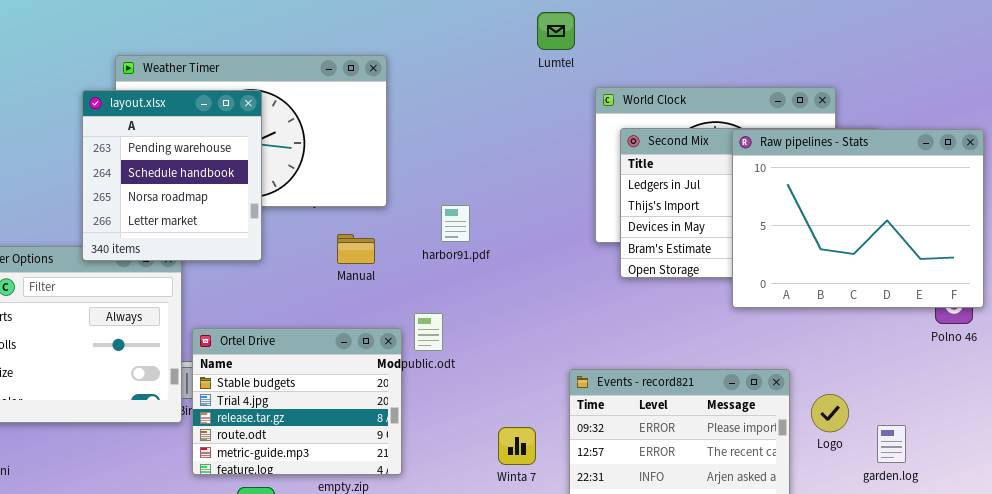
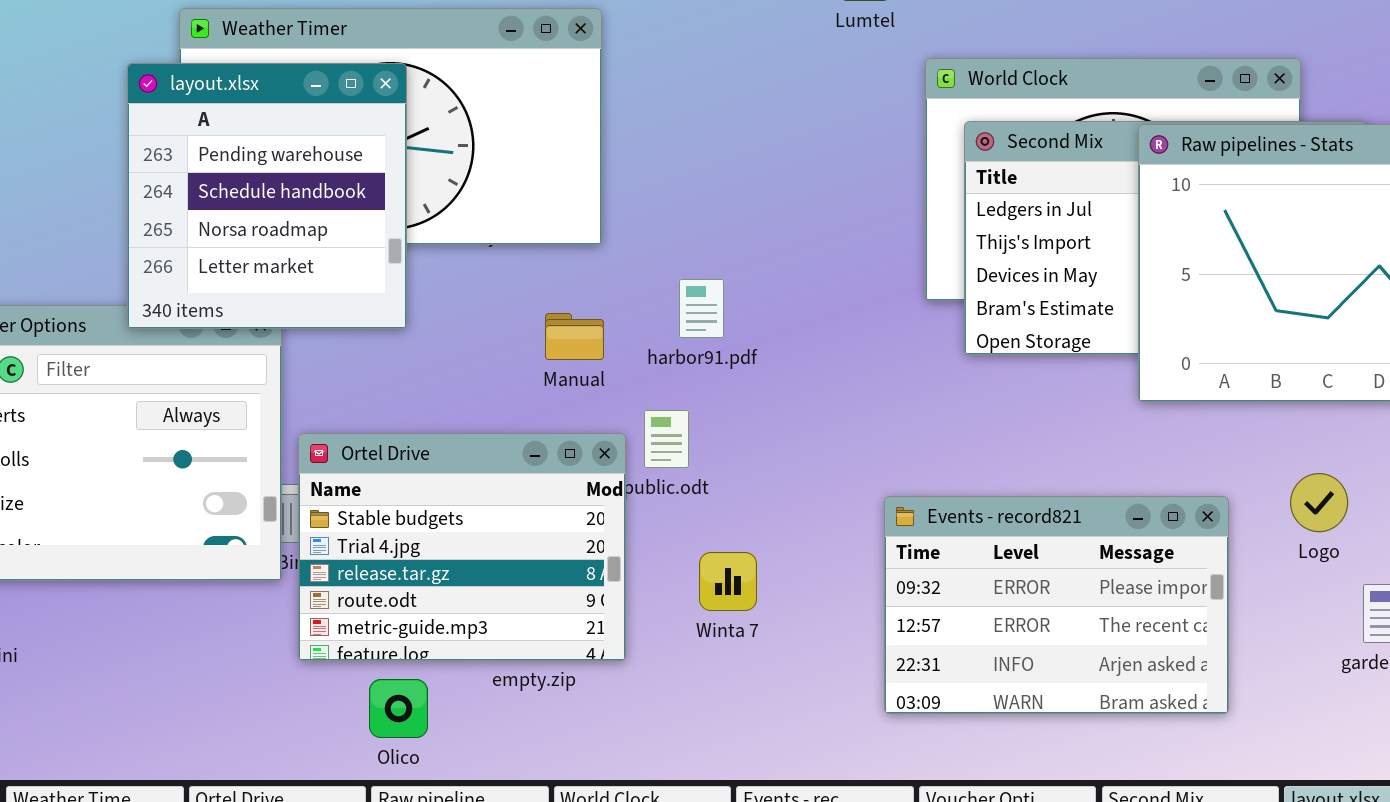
harbor91.pdf: [441,205,470,242] -> [679,279,724,338], moved
Manual: [337,234,375,264] -> [545,313,604,360], moved
Logo: [811,394,849,432] -> [1290,473,1348,532], moved
Winta 7: [498,427,536,465] -> [699,552,757,611], moved

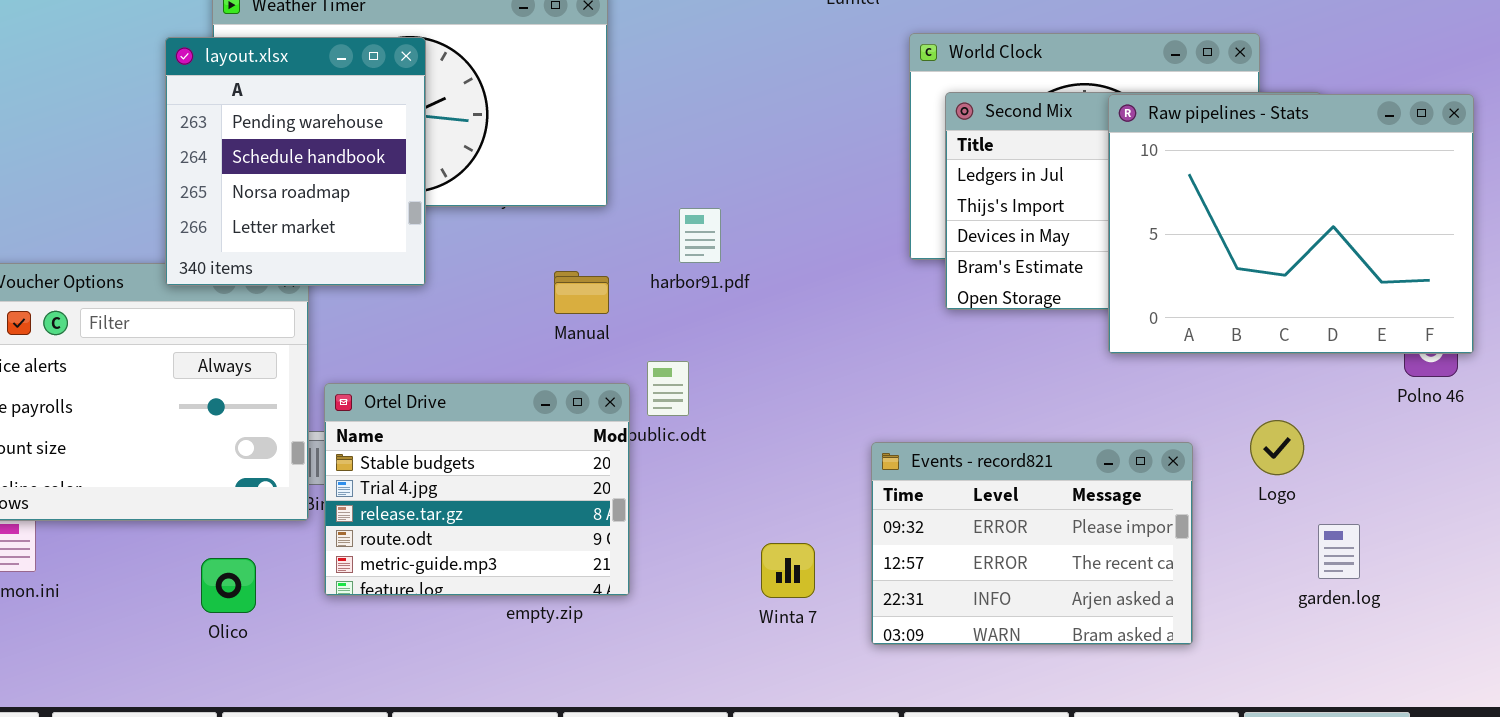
harbor91.pdf: [679,279,724,338] -> [679,208,721,263], moved
Winta 7: [699,552,757,611] -> [761,543,815,598], moved
Olico: [369,679,428,738] -> [201,558,256,613], moved

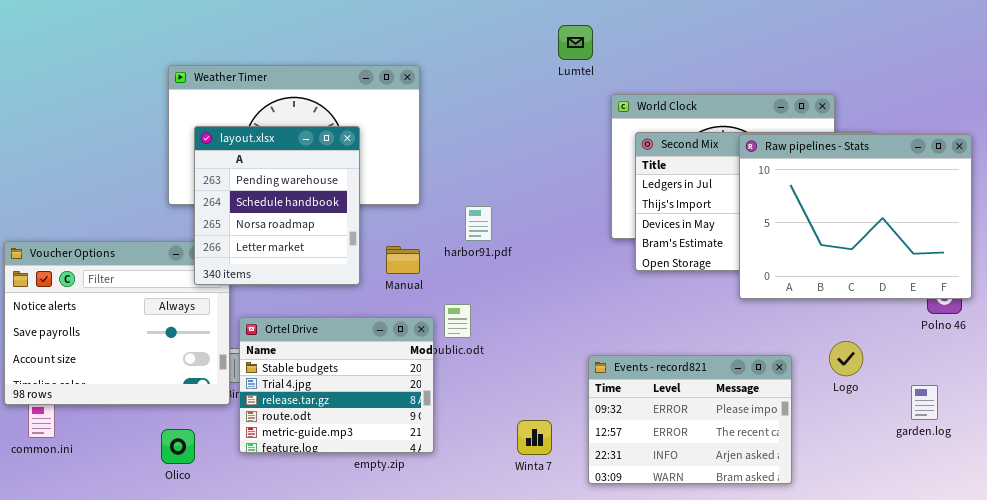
layout.xlsx: [165,37,426,286] -> [194,126,360,285], moved
garden.log: [1318,524,1360,579] -> [911,385,938,420], moved

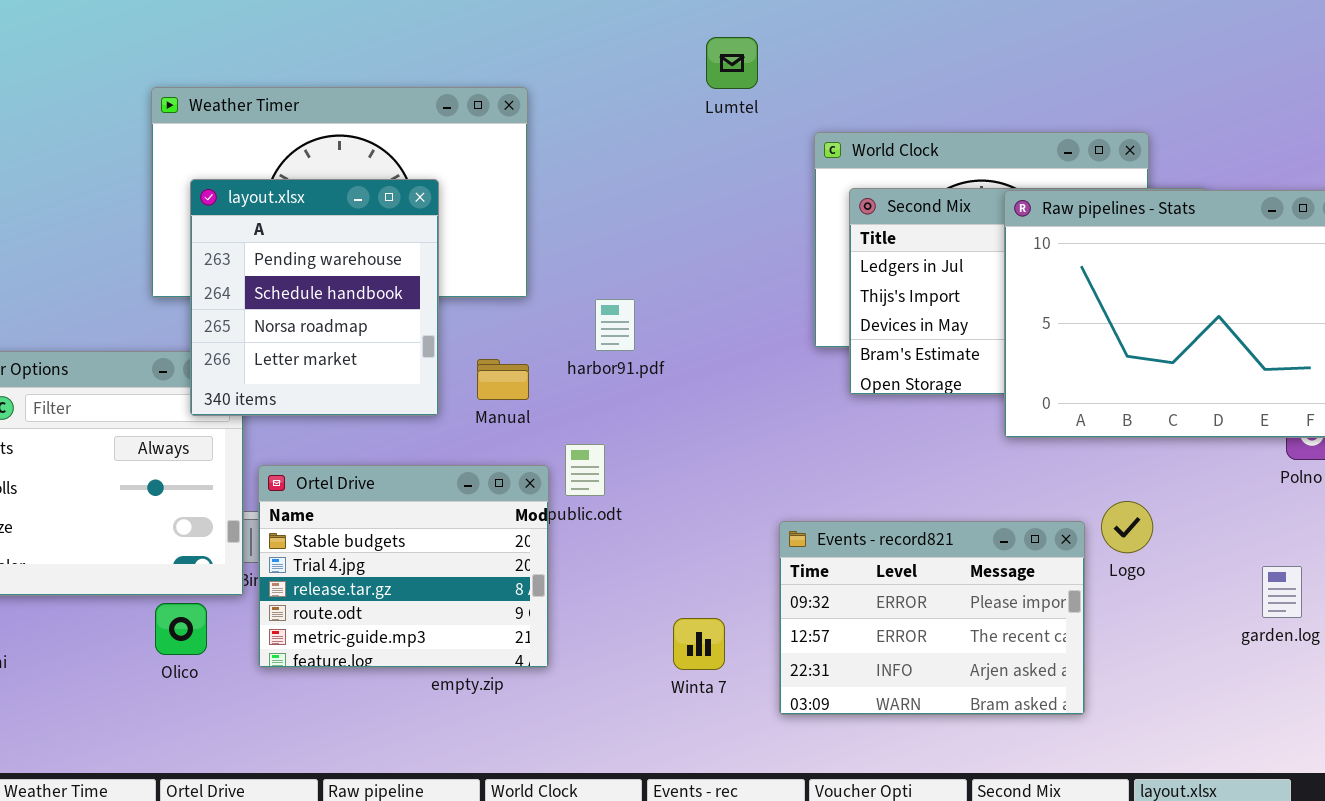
Lumtel: [558,25,593,60] -> [706,37,758,89], moved
Logo: [829,341,863,376] -> [1101,501,1153,553], moved
Olico: [161,429,195,464] -> [155,603,207,655], moved

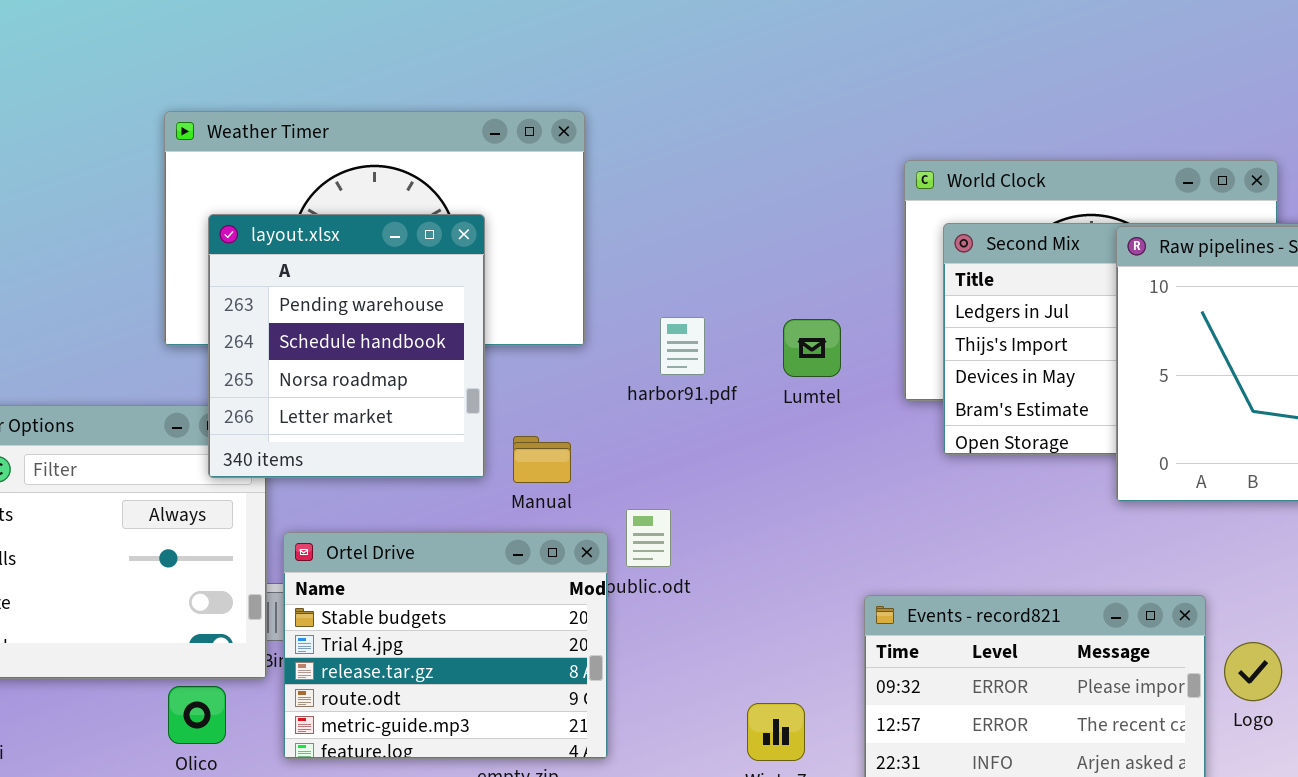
Lumtel: [706,37,758,89] -> [783,319,841,377], moved
harbor91.pdf: [595,299,635,351] -> [660,317,705,375], moved
Manual: [477,359,529,400] -> [513,436,571,483], moved
Logo: [1101,501,1153,553] -> [1224,642,1282,701], moved

